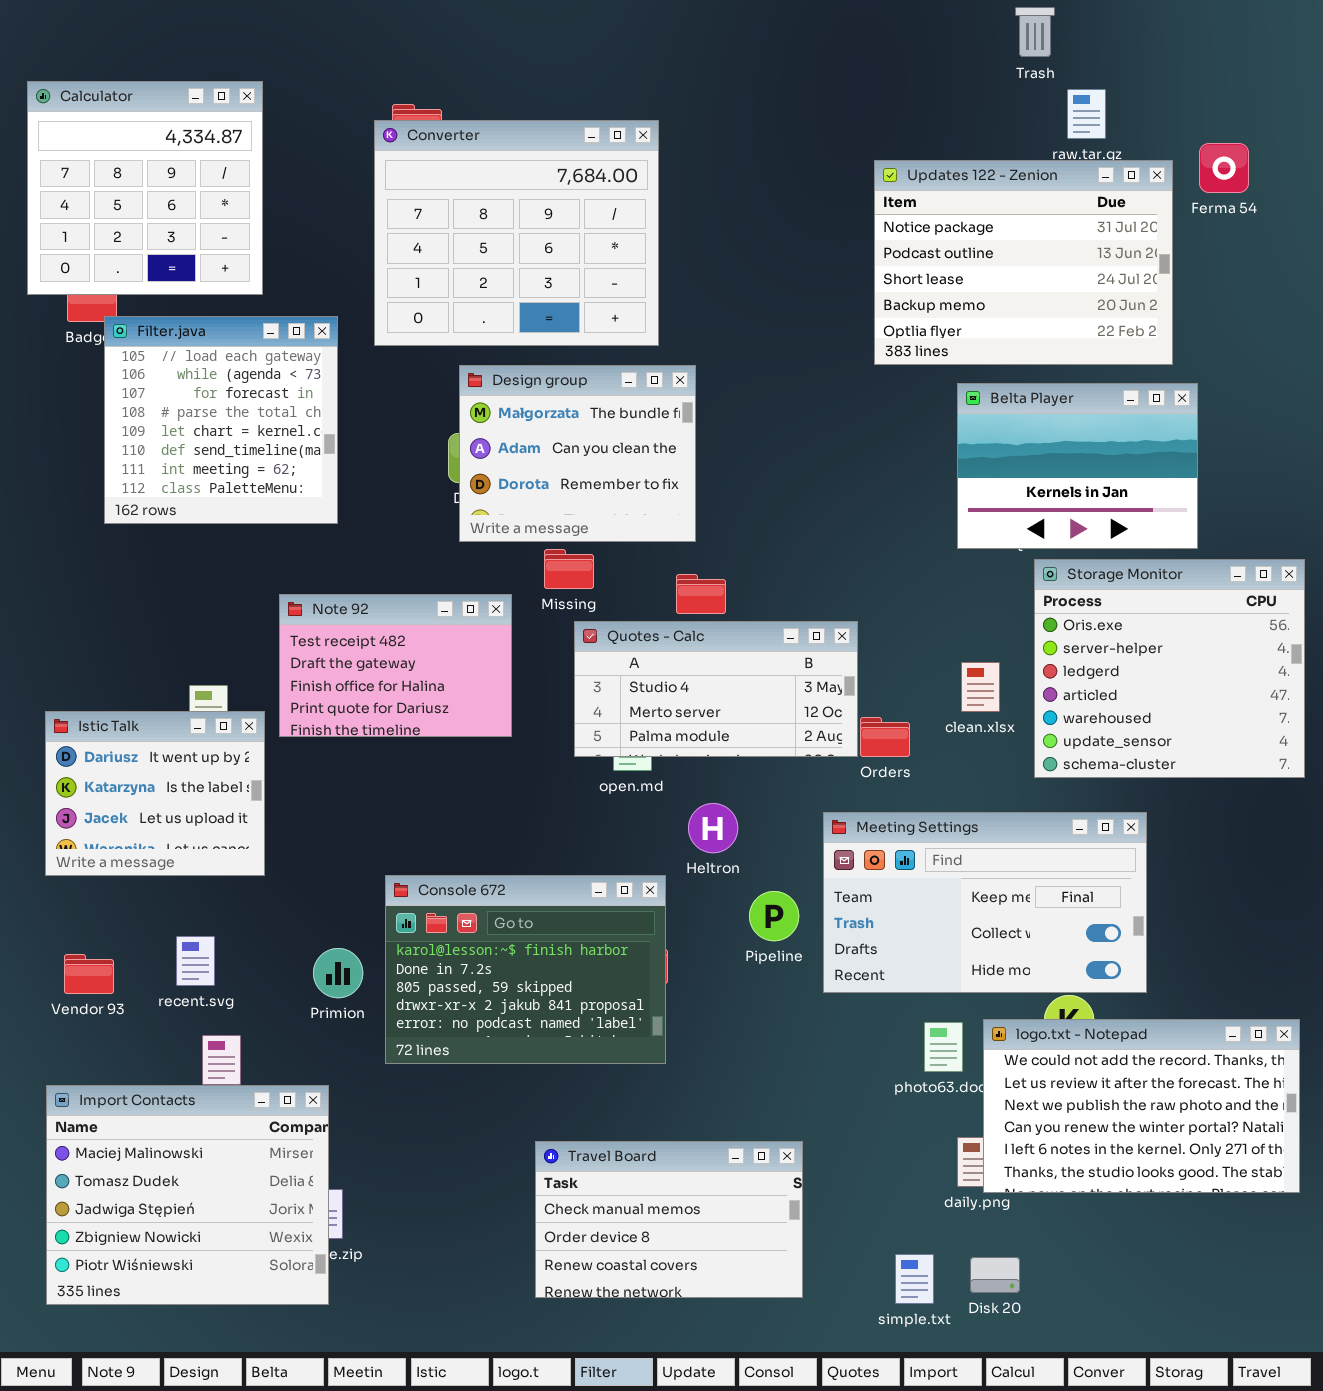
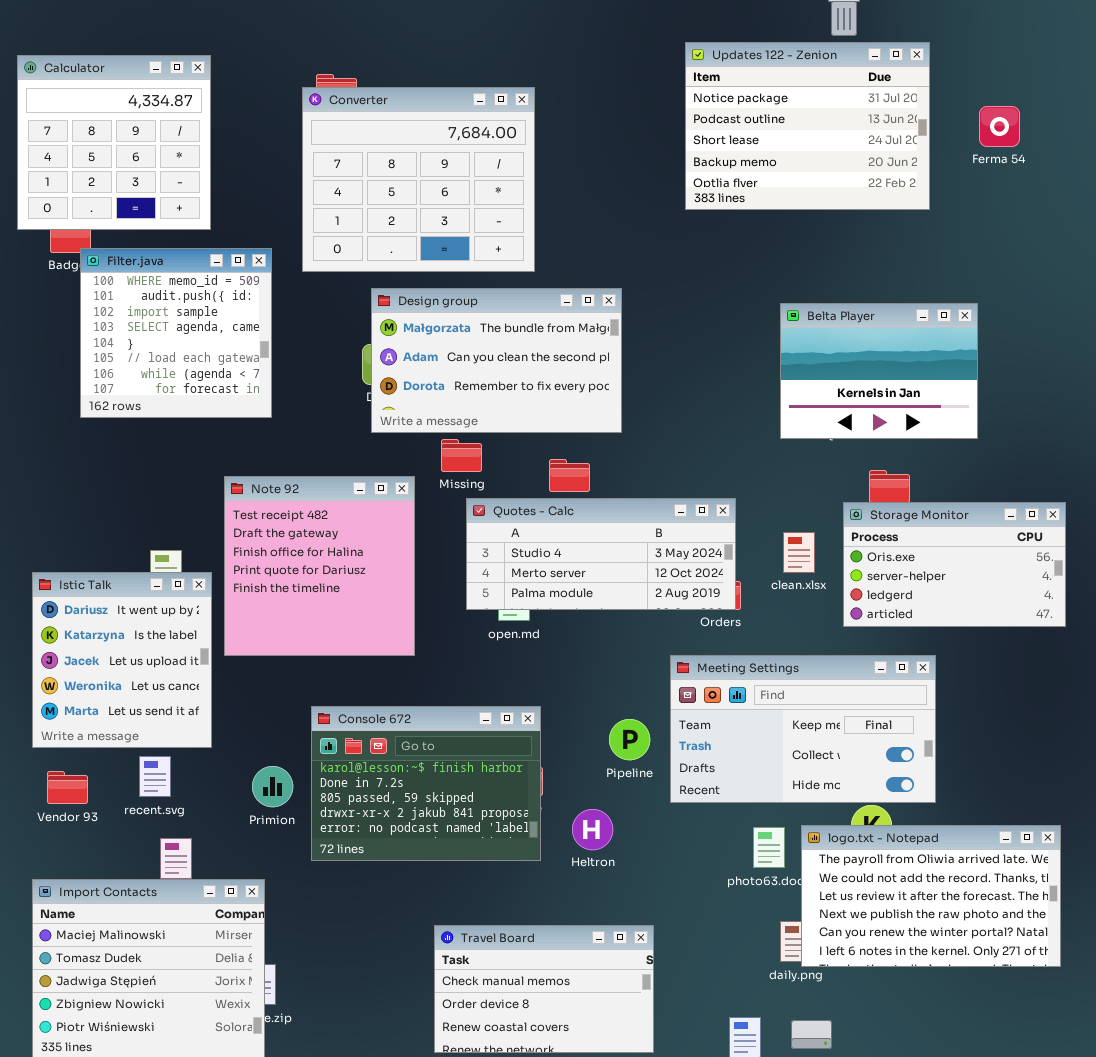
Updates 122 - Zenion: [874,160,1173,365] -> [685,42,930,210], moved
Filter.java: [104,316,338,524] -> [80,248,272,418], scrolled up 5 rows
Design group: [459,365,696,542] -> [371,288,622,433], resized
Storage Monitor: [1034,559,1305,778] -> [843,502,1066,627], resized
Note 92: [279,594,512,737] -> [224,476,415,656], resized
Quotes - Calc: [574,621,858,757] -> [466,498,736,610], resized
Istic Talk: [45,711,265,876] -> [32,572,212,748], resized
Heltron: [688,803,738,853] -> [572,809,613,850], moved
logo.txt - Notepad: [983,1019,1300,1193] -> [801,825,1061,967], scrolled up 1 row

